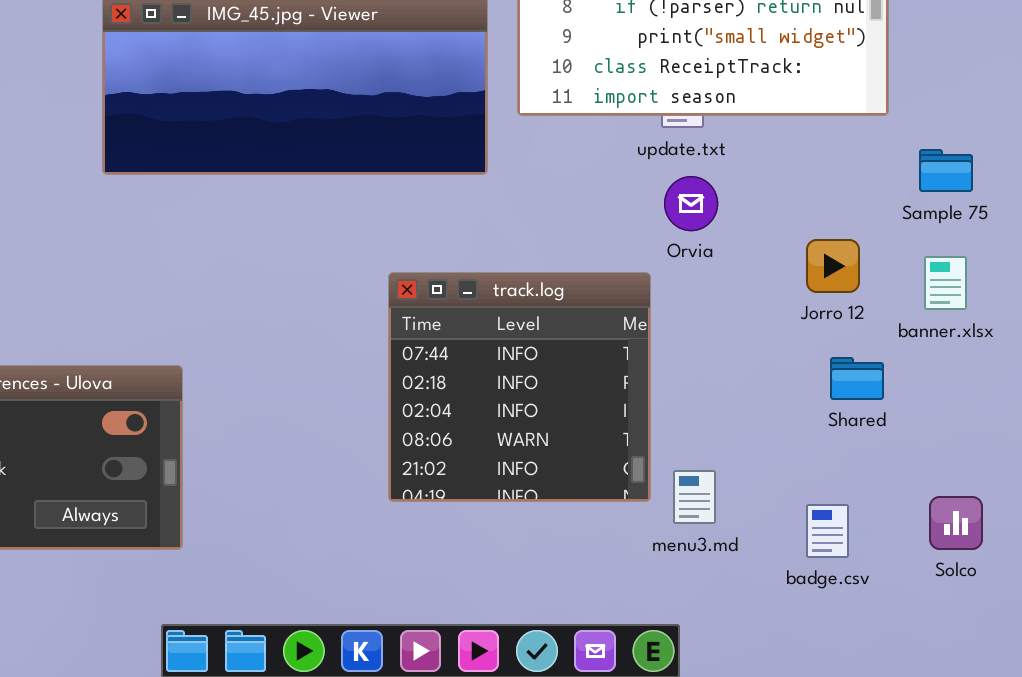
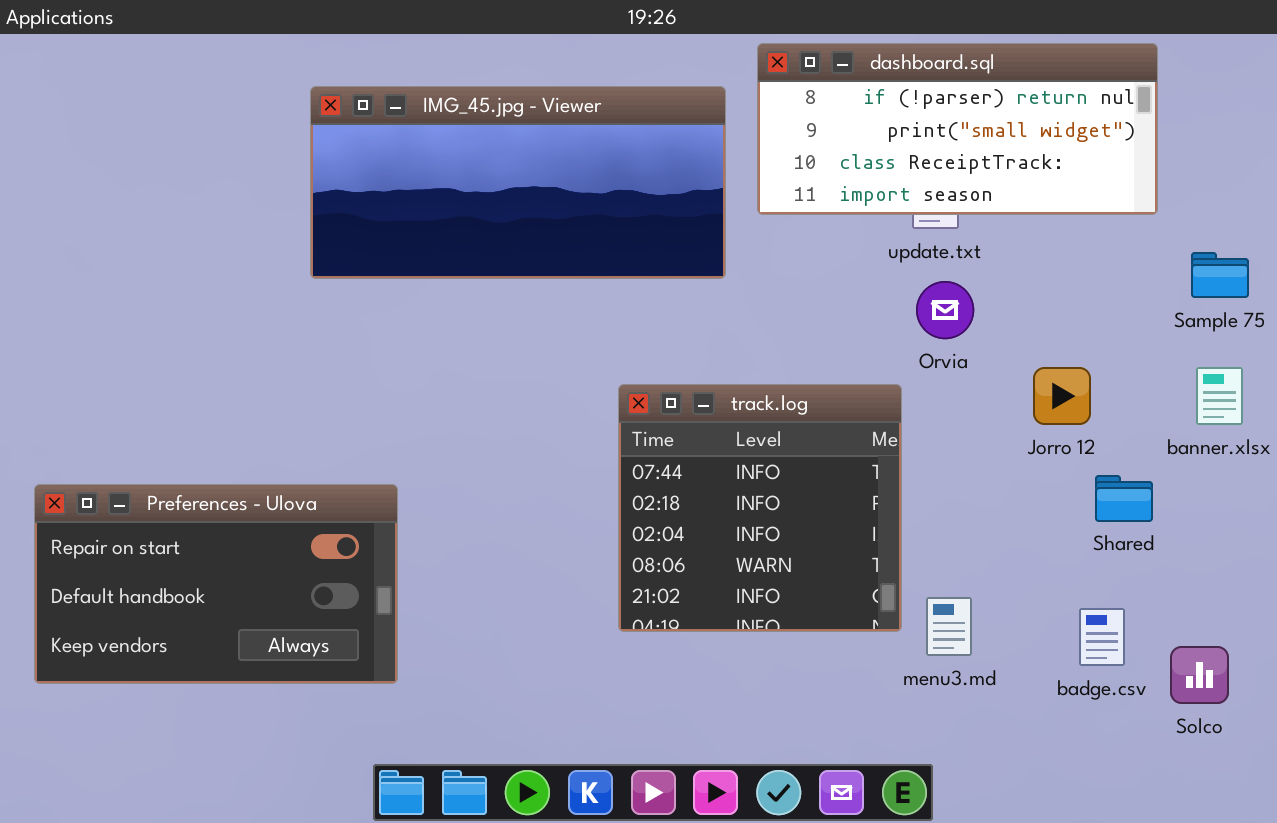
Jorro 12: [806,239,860,293] -> [1033,367,1091,425], moved
Solco: [929,496,983,550] -> [1170,646,1229,704], moved
badge.csv: [806,504,849,558] -> [1079,608,1125,666], moved

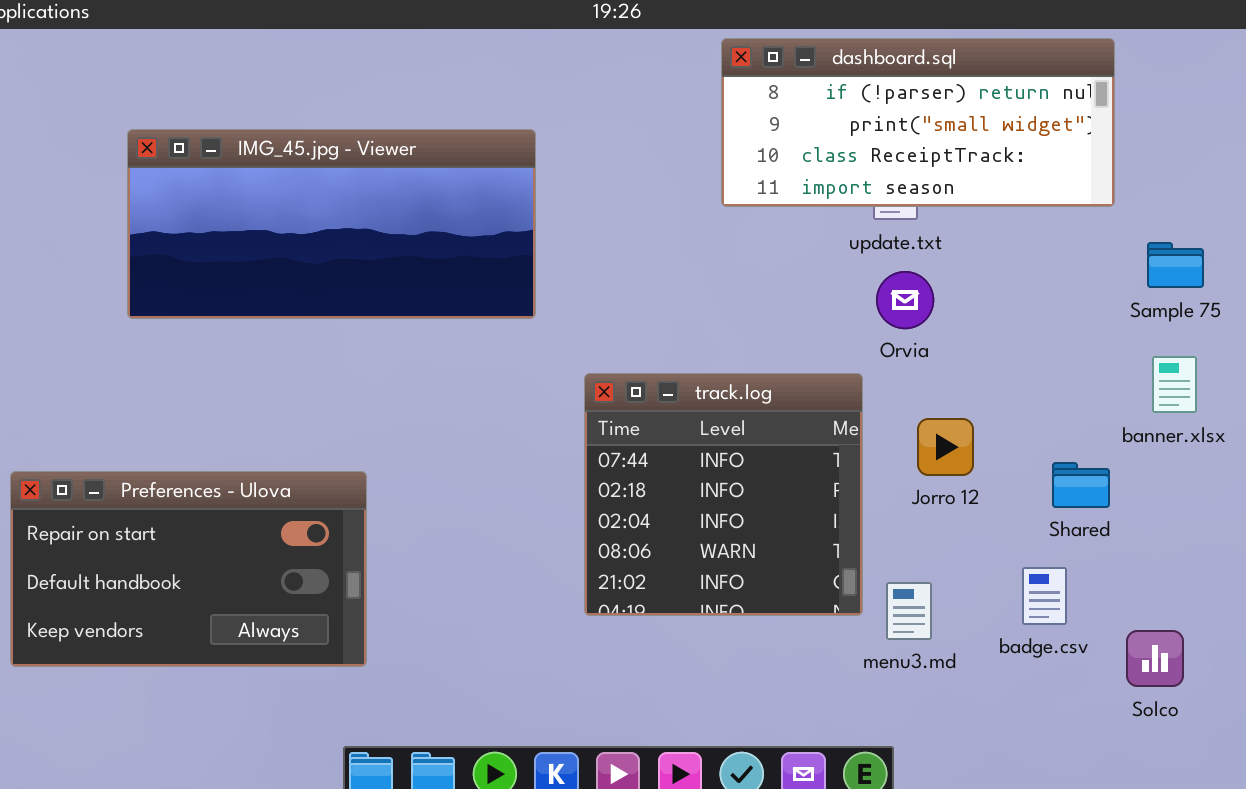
IMG_45.jpg - Viewer: [310,86,726,279] -> [127,129,536,319], moved
Jorro 12: [1033,367,1091,425] -> [917,418,974,476], moved
badge.csv: [1079,608,1125,666] -> [1022,567,1067,625], moved

